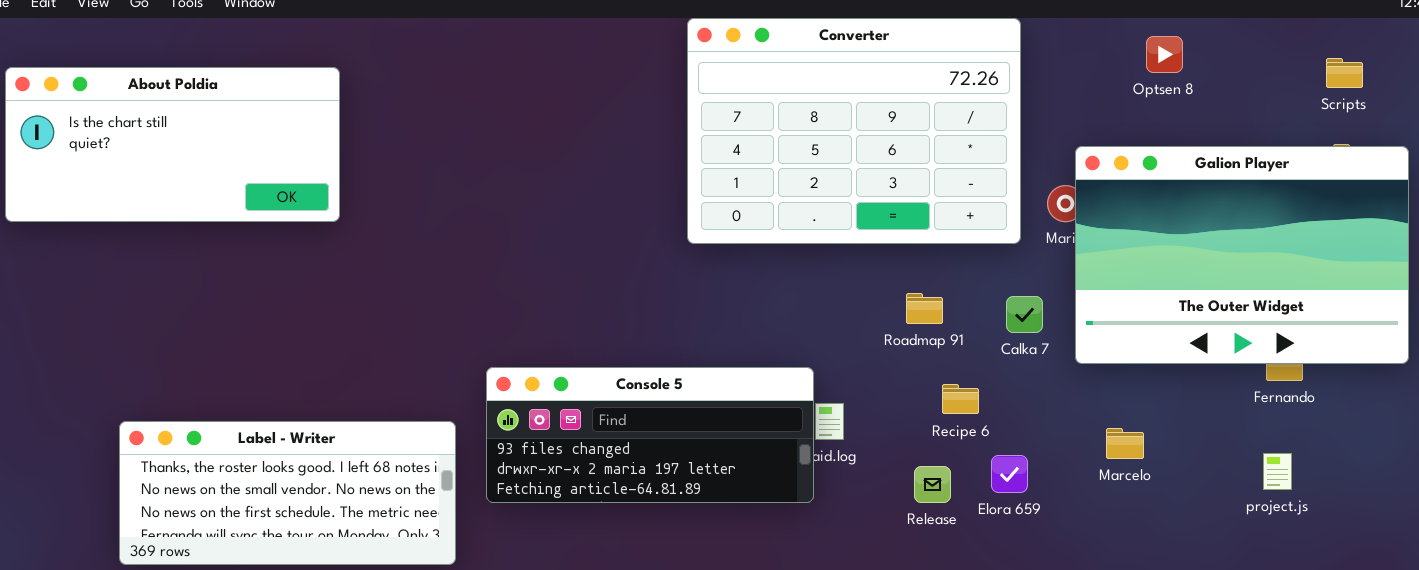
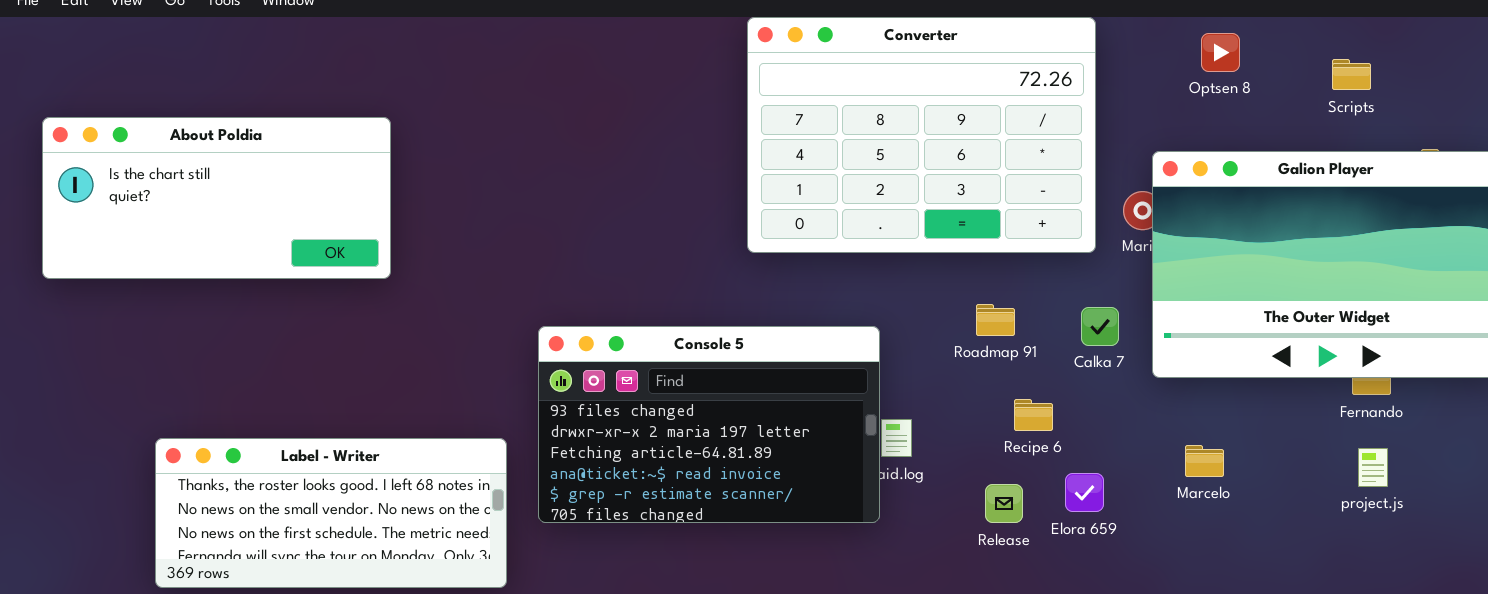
Optsen 8: [1146,36,1183,73] -> [1201,33,1240,72], moved
Scripts: [1326,58,1363,88] -> [1332,59,1371,90], moved
About Poldia: [5,67,340,222] -> [42,117,391,279], moved
Console 5: [486,367,814,503] -> [538,326,880,523], resized
project.js: [1263,453,1292,490] -> [1358,448,1388,487], moved

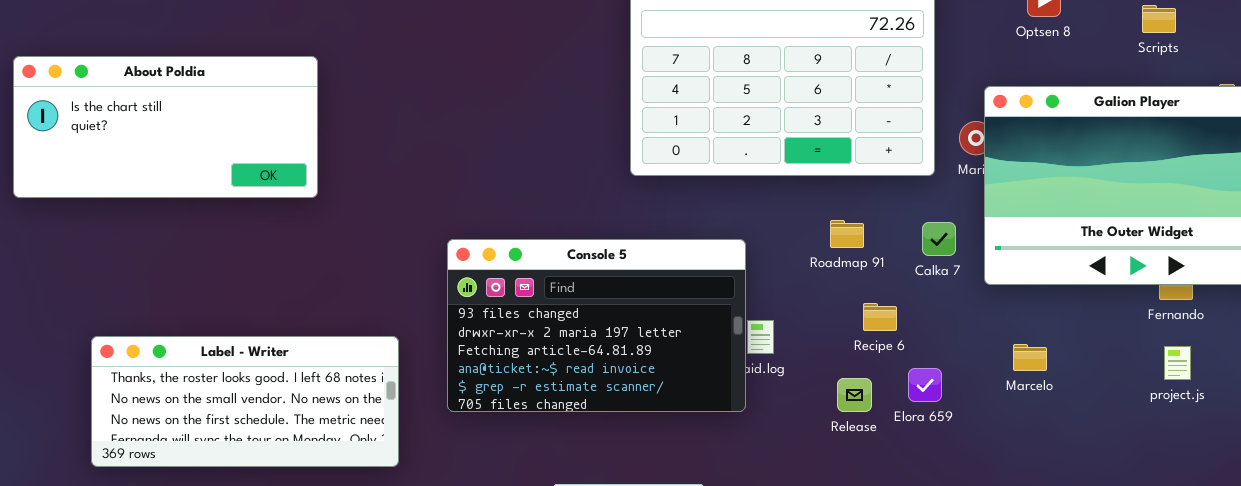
Label - Writer: [155,438,507,588] -> [91,336,399,467], moved

